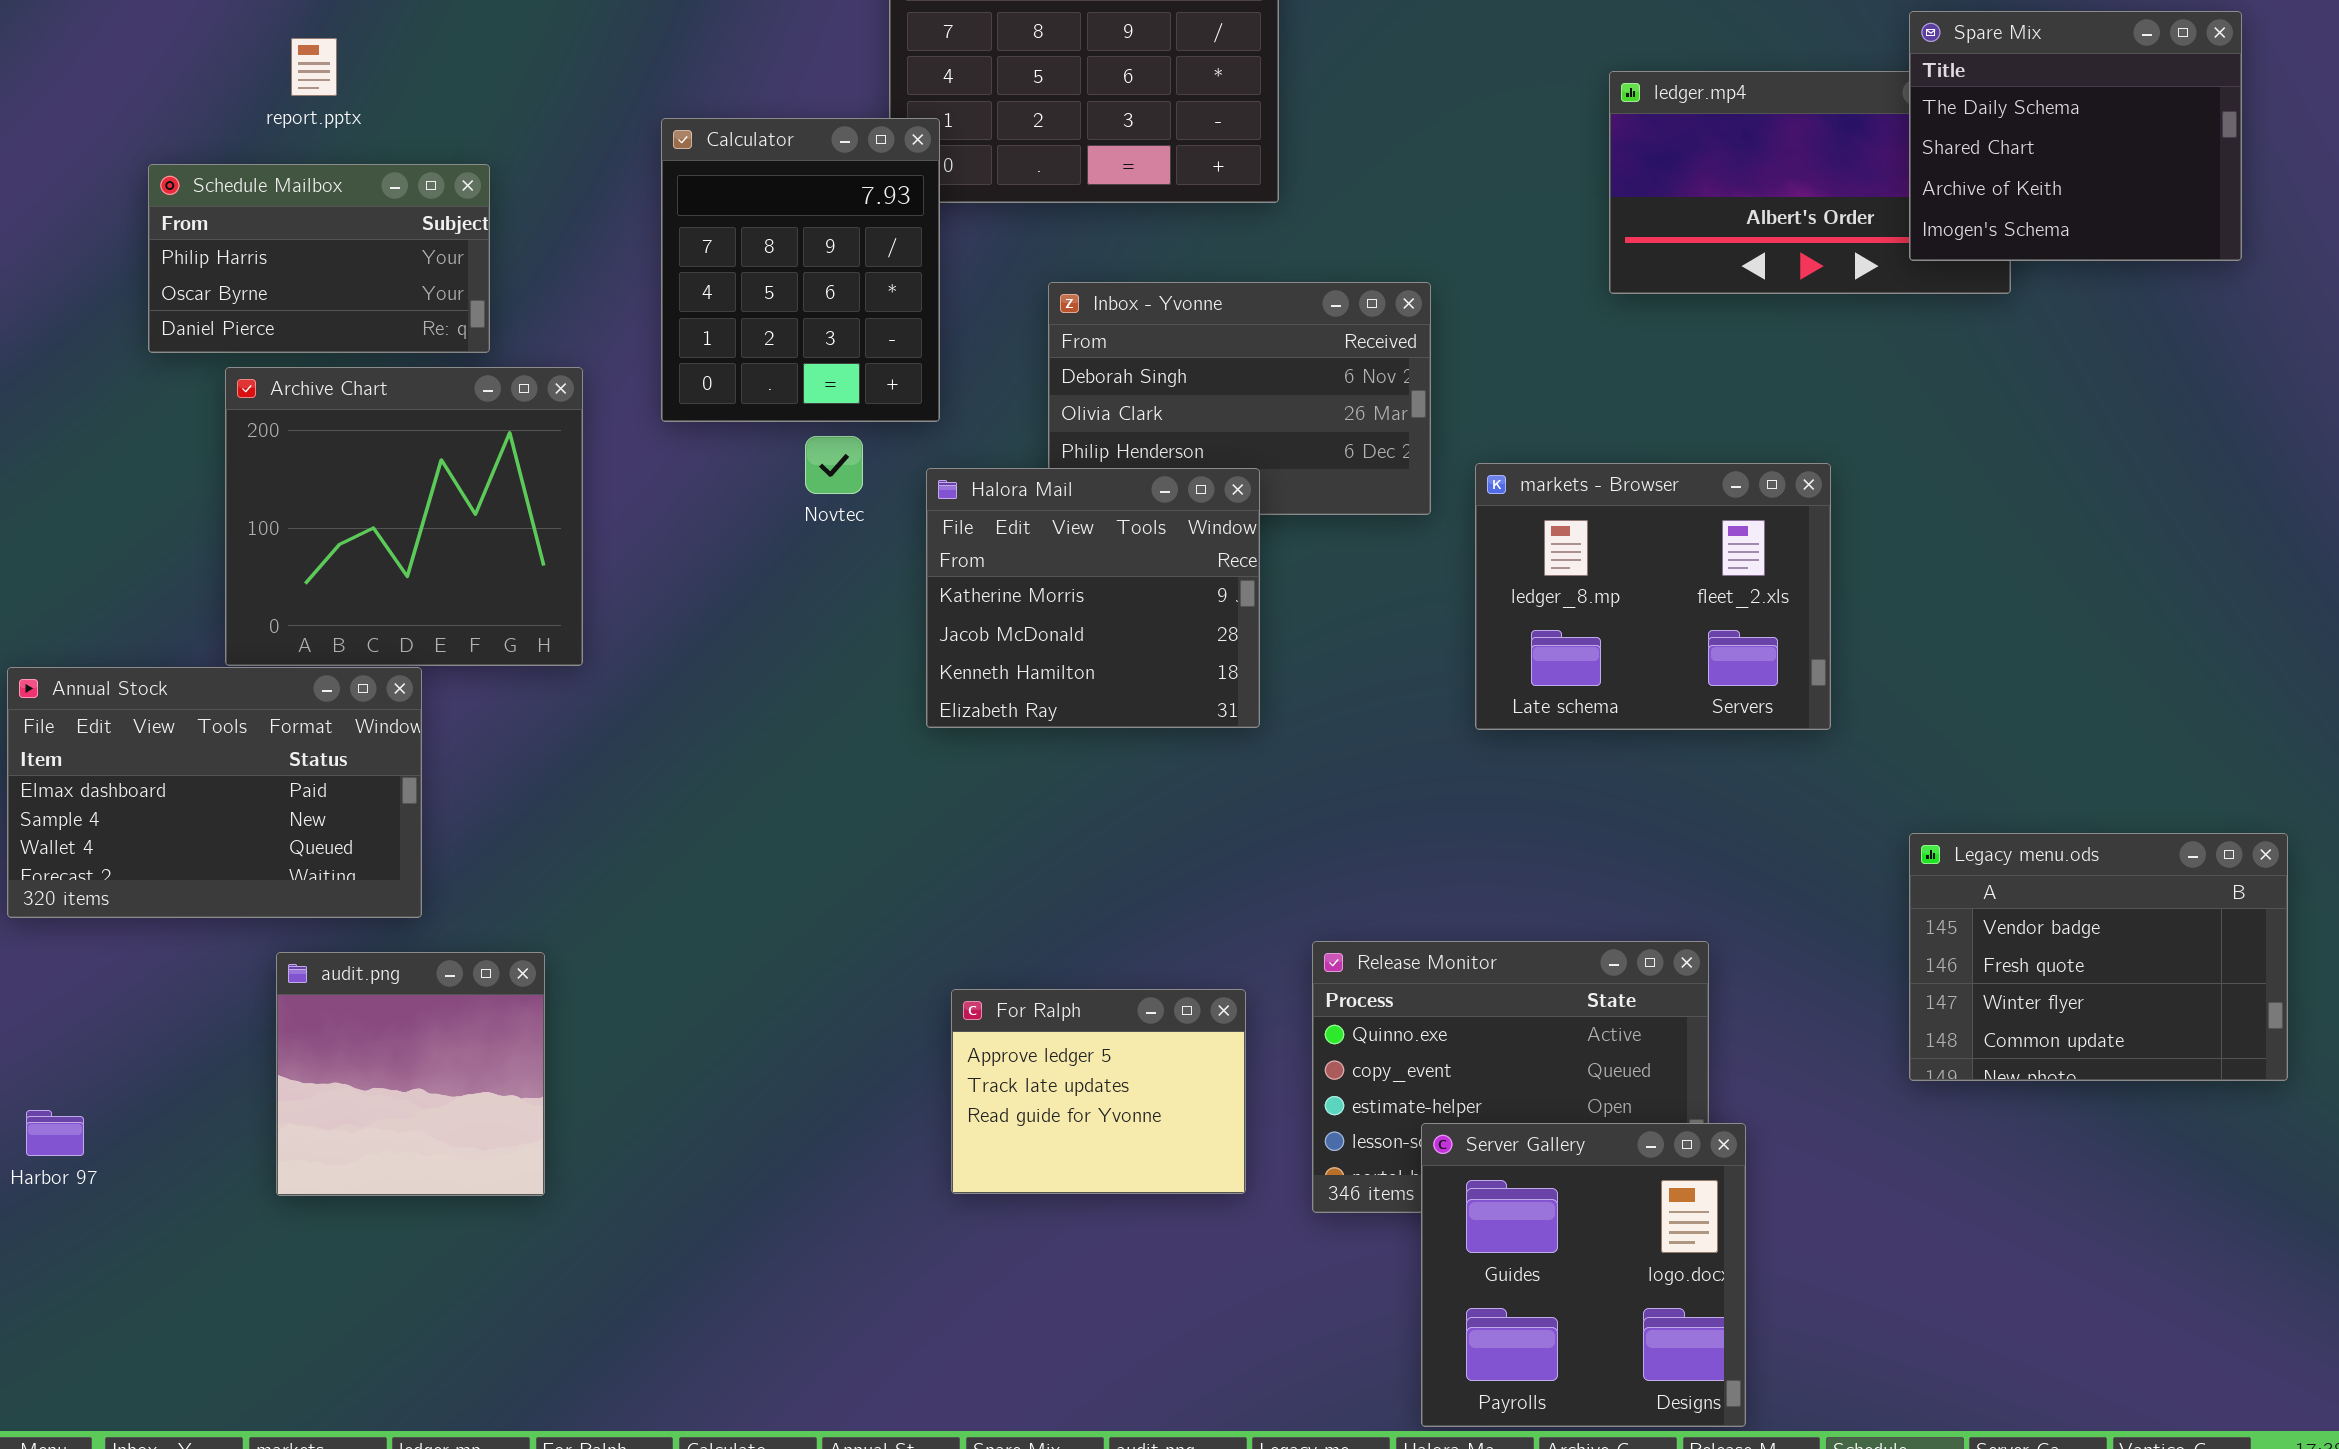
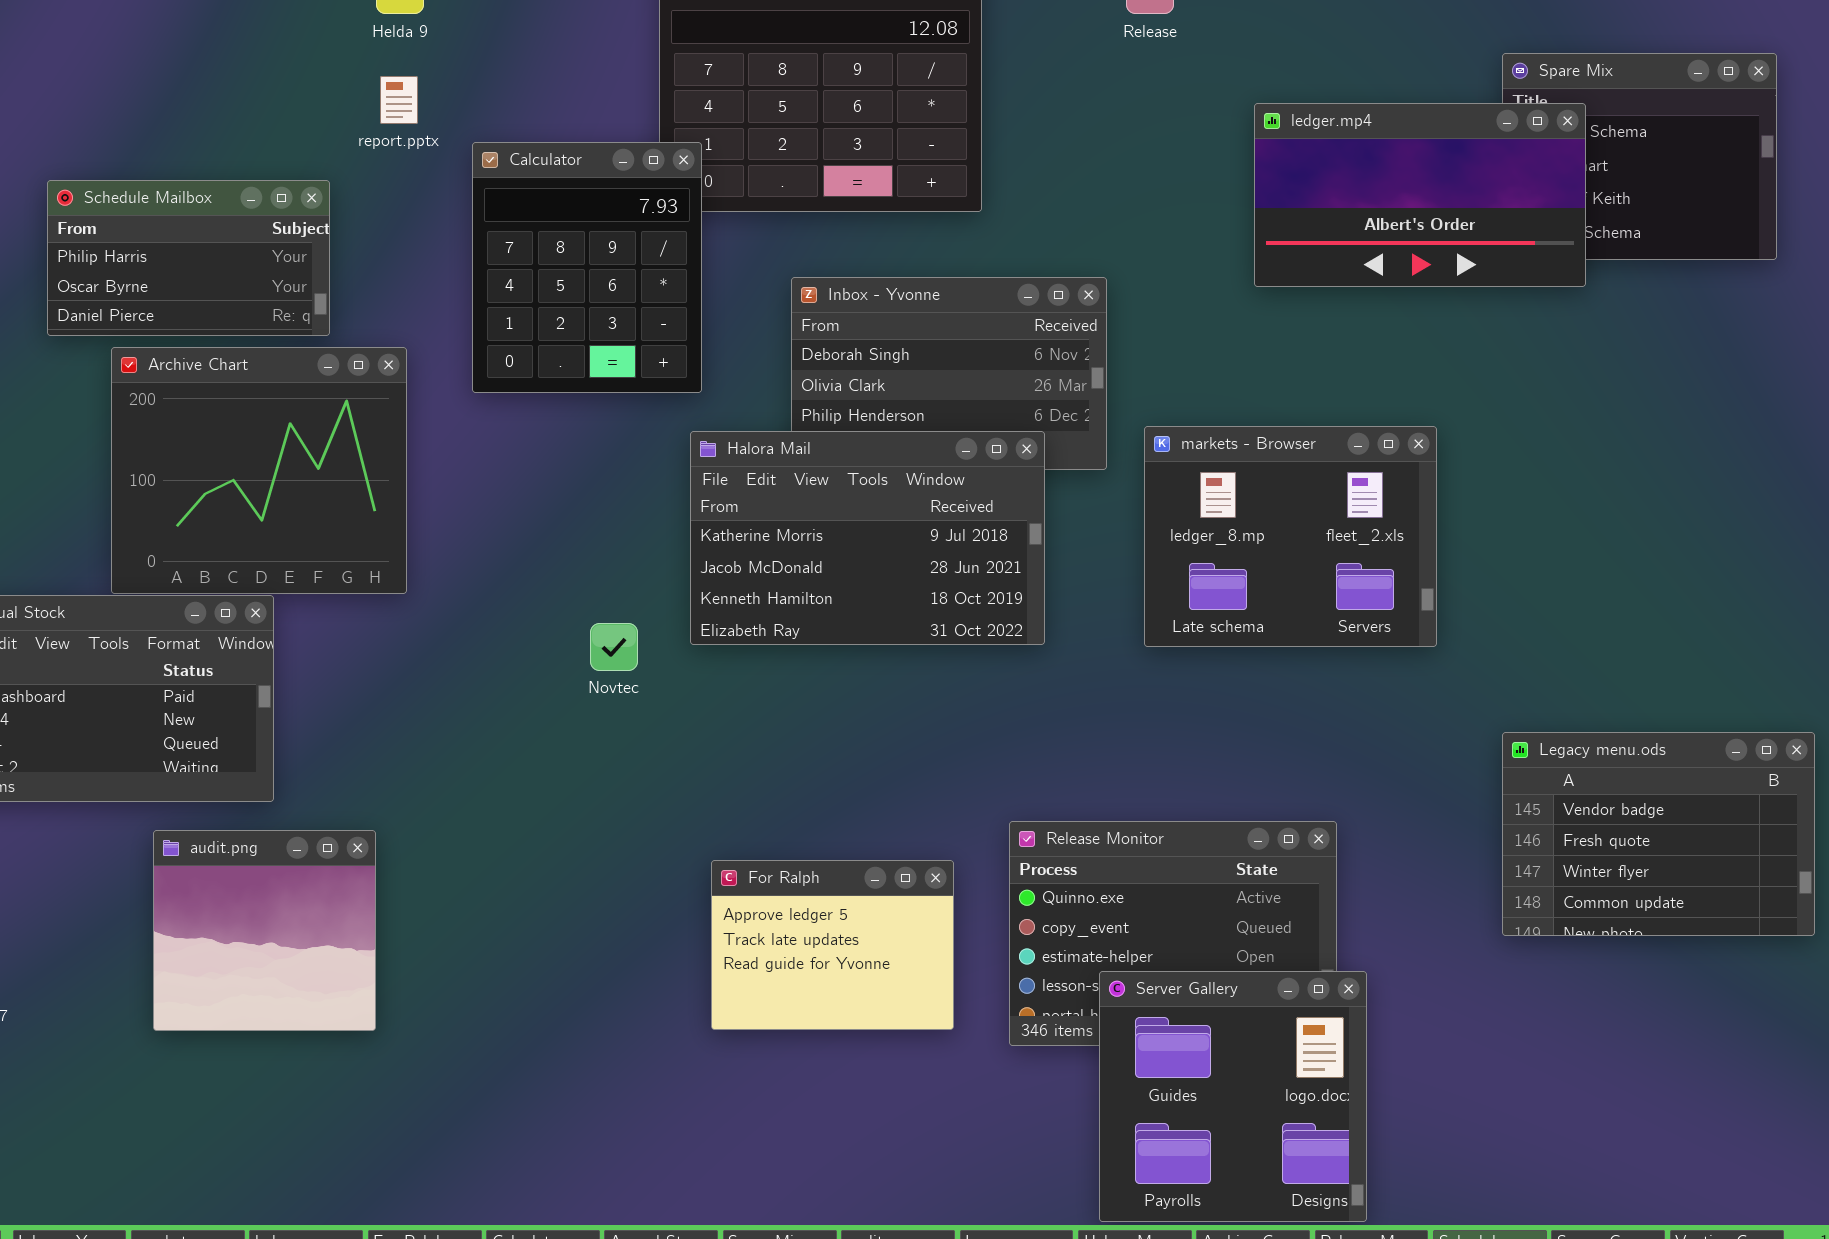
report.pptx: [291,38,337,96] -> [380,76,418,124], moved
ledger.mp4: [1609,71,2011,294] -> [1254,103,1586,287], raised
Novtec: [805,436,863,494] -> [590,623,638,671], moved
Halora Mail: [926,468,1260,728] -> [690,431,1045,645], resized

